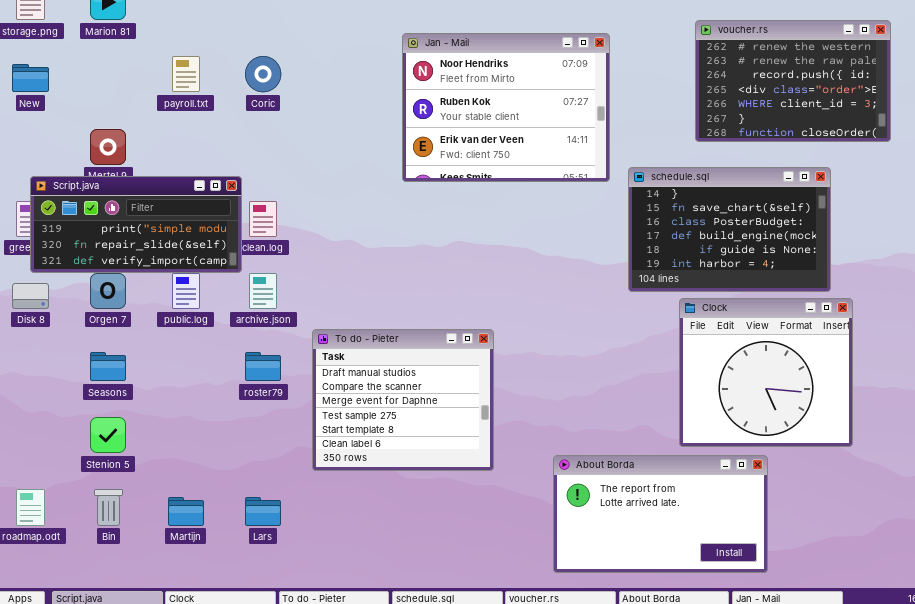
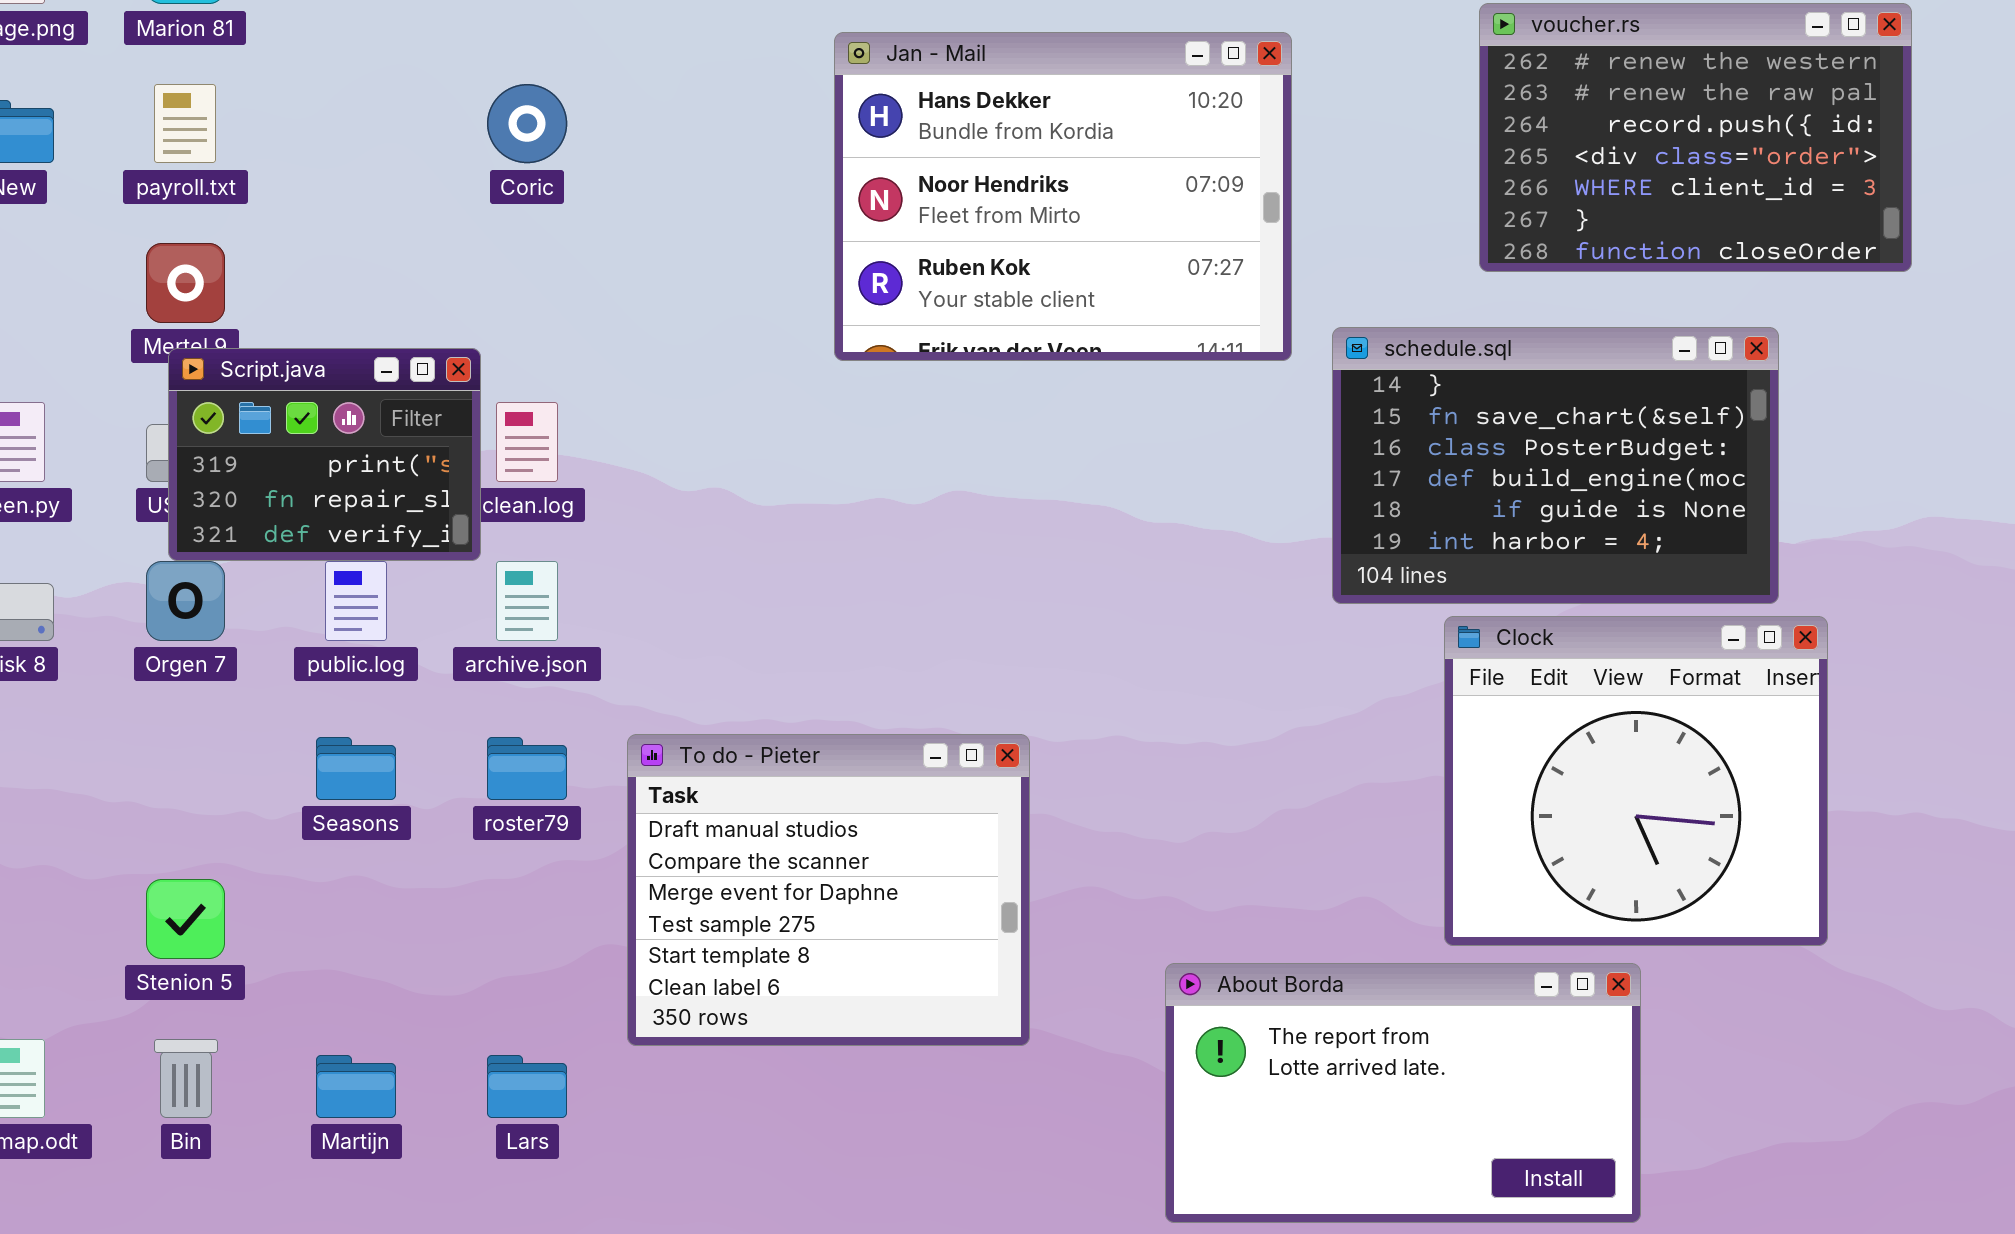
Jan - Mail: [402,33,610,182] -> [834,32,1292,361], scrolled up 1 row
payroll.txt: [172,56,200,92] -> [154,84,216,163], moved
Script.java: [30,176,242,273] -> [168,348,481,561], resized
To do - Pieter: [312,329,494,471] -> [627,734,1030,1046], moved
Seasons: [90,352,126,381] -> [316,737,396,800], moved

